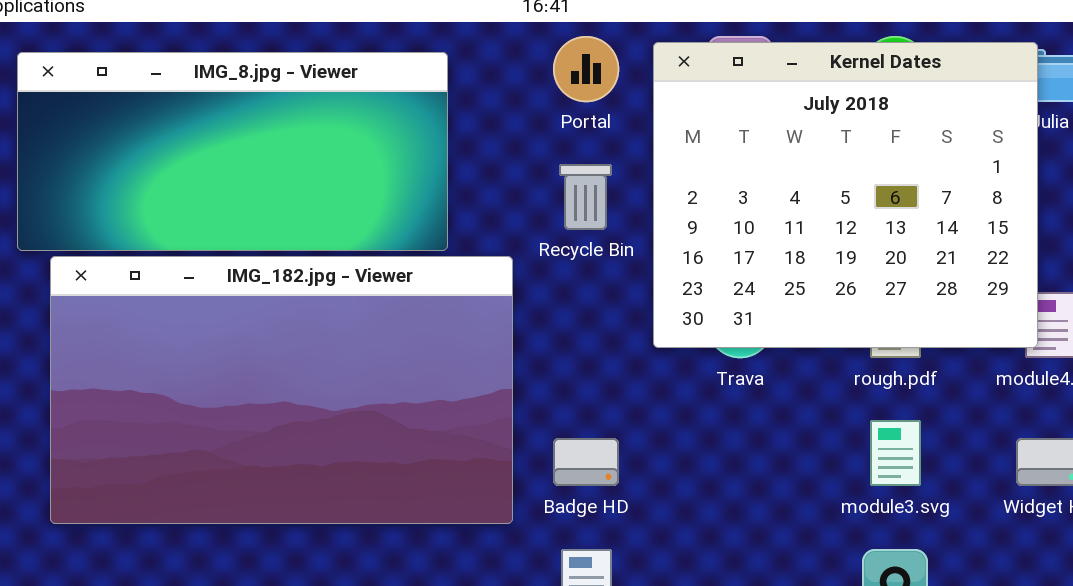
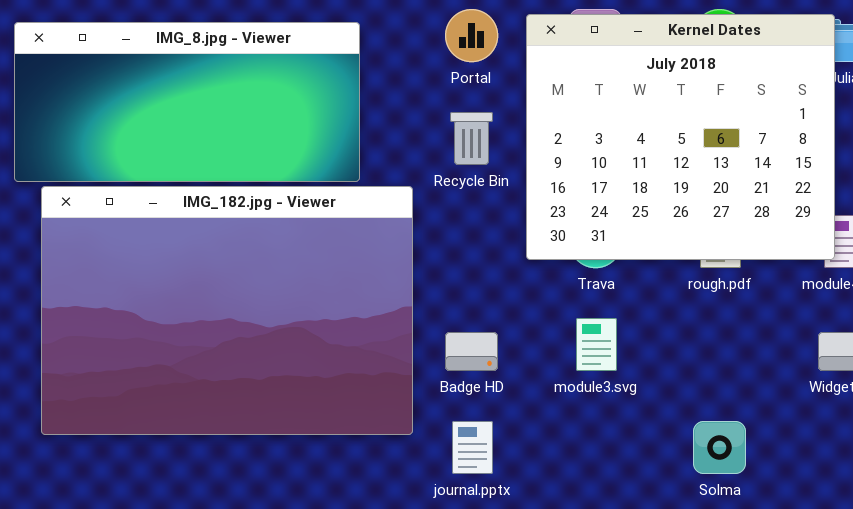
IMG_182.jpg - Viewer: [50,256,513,524] -> [41,186,413,435], resized
module3.svg: [870,420,921,486] -> [576,318,617,371], moved

